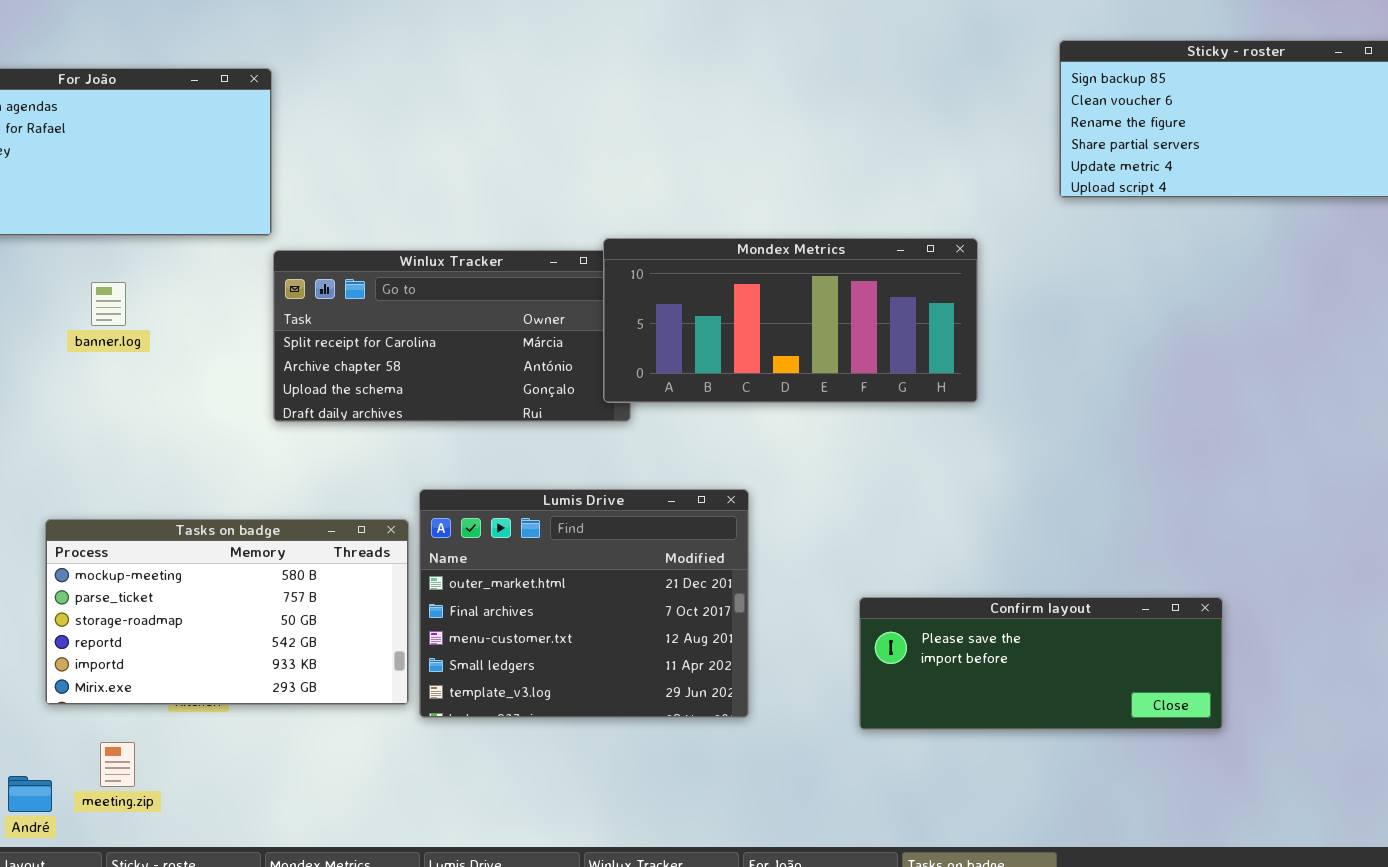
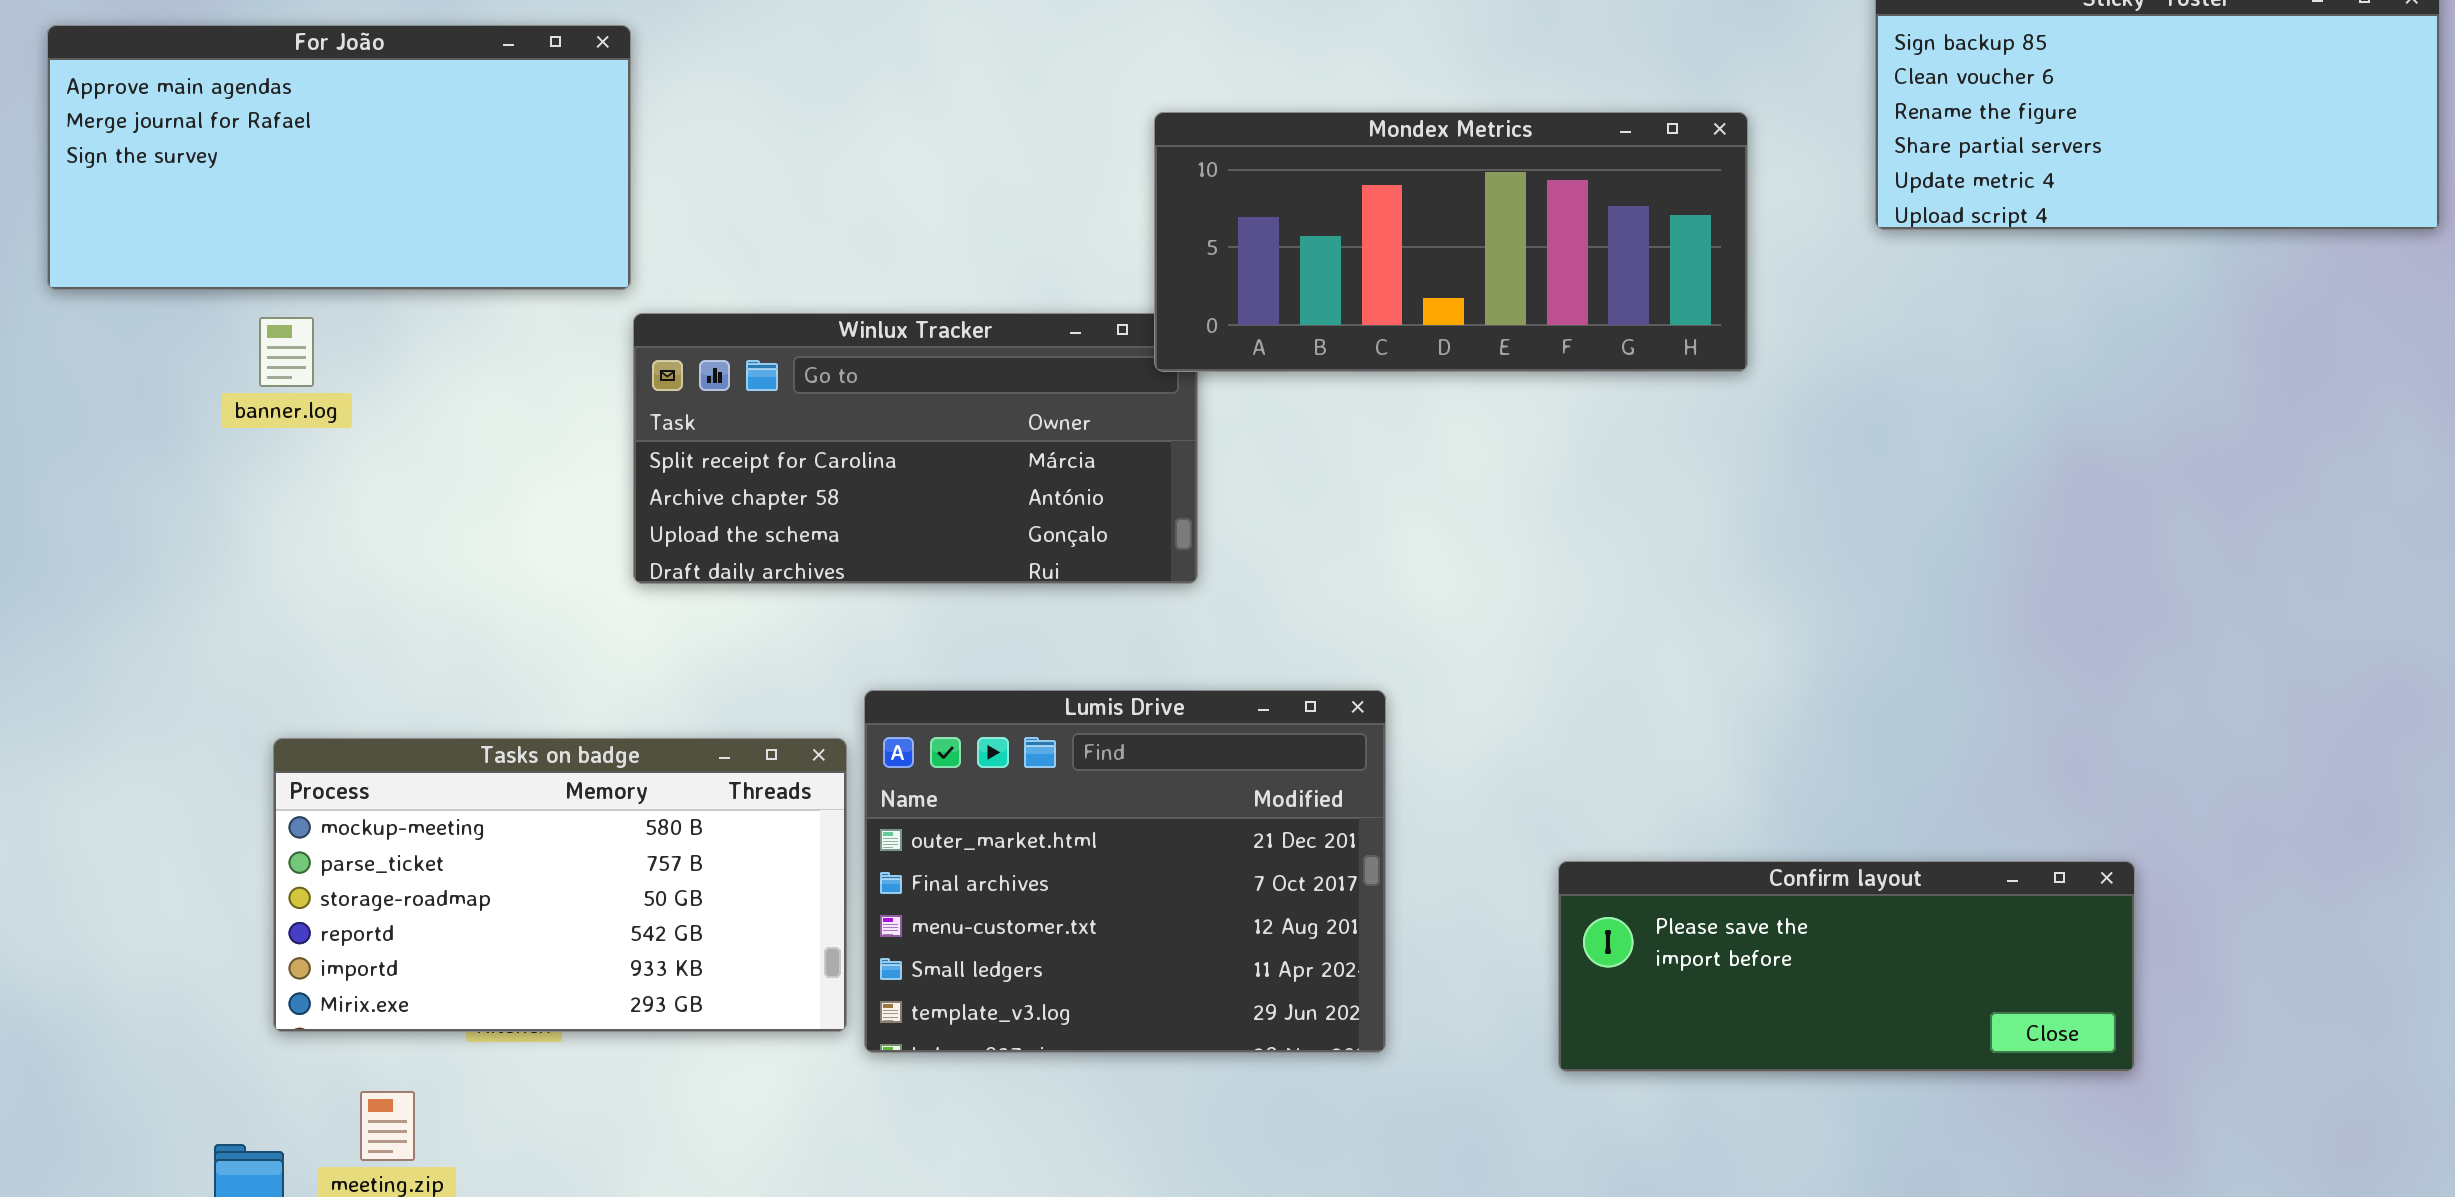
Mondex Metrics: [603,238,978,403] -> [1154,112,1748,372], moved
banner.log: [91,282,126,326] -> [259,317,314,387], moved

